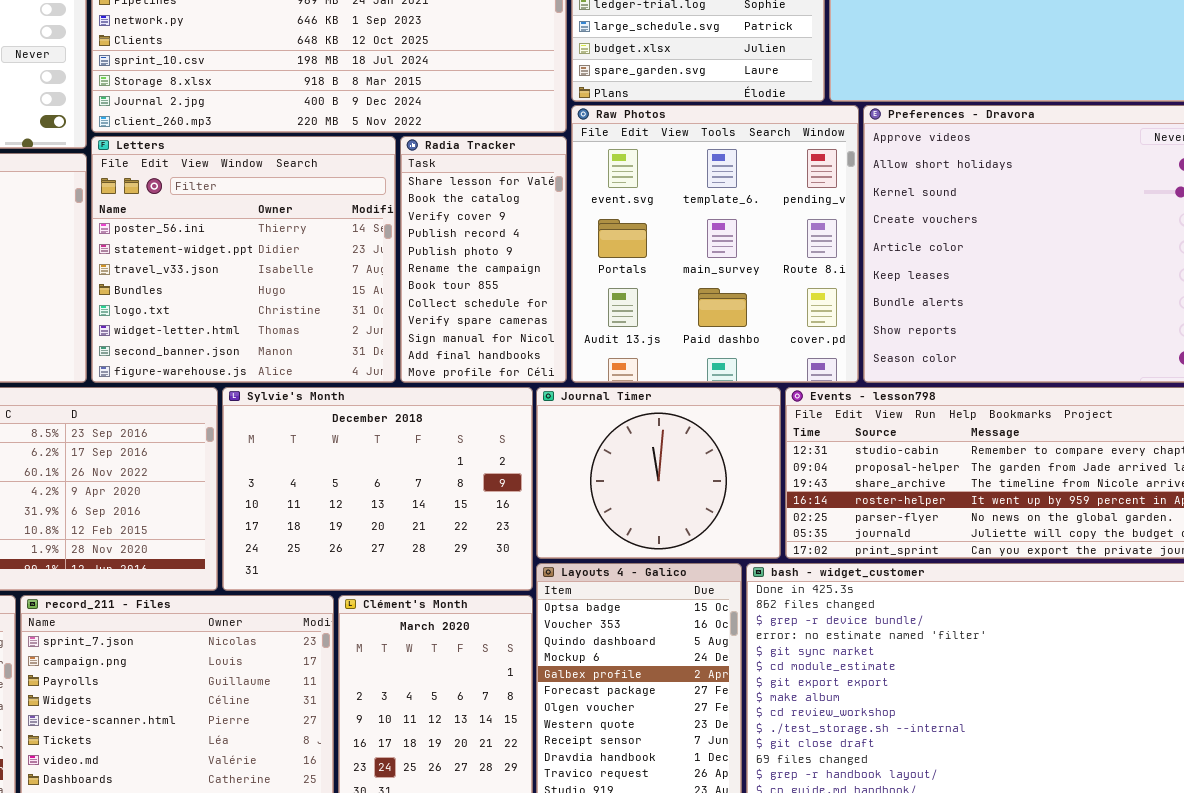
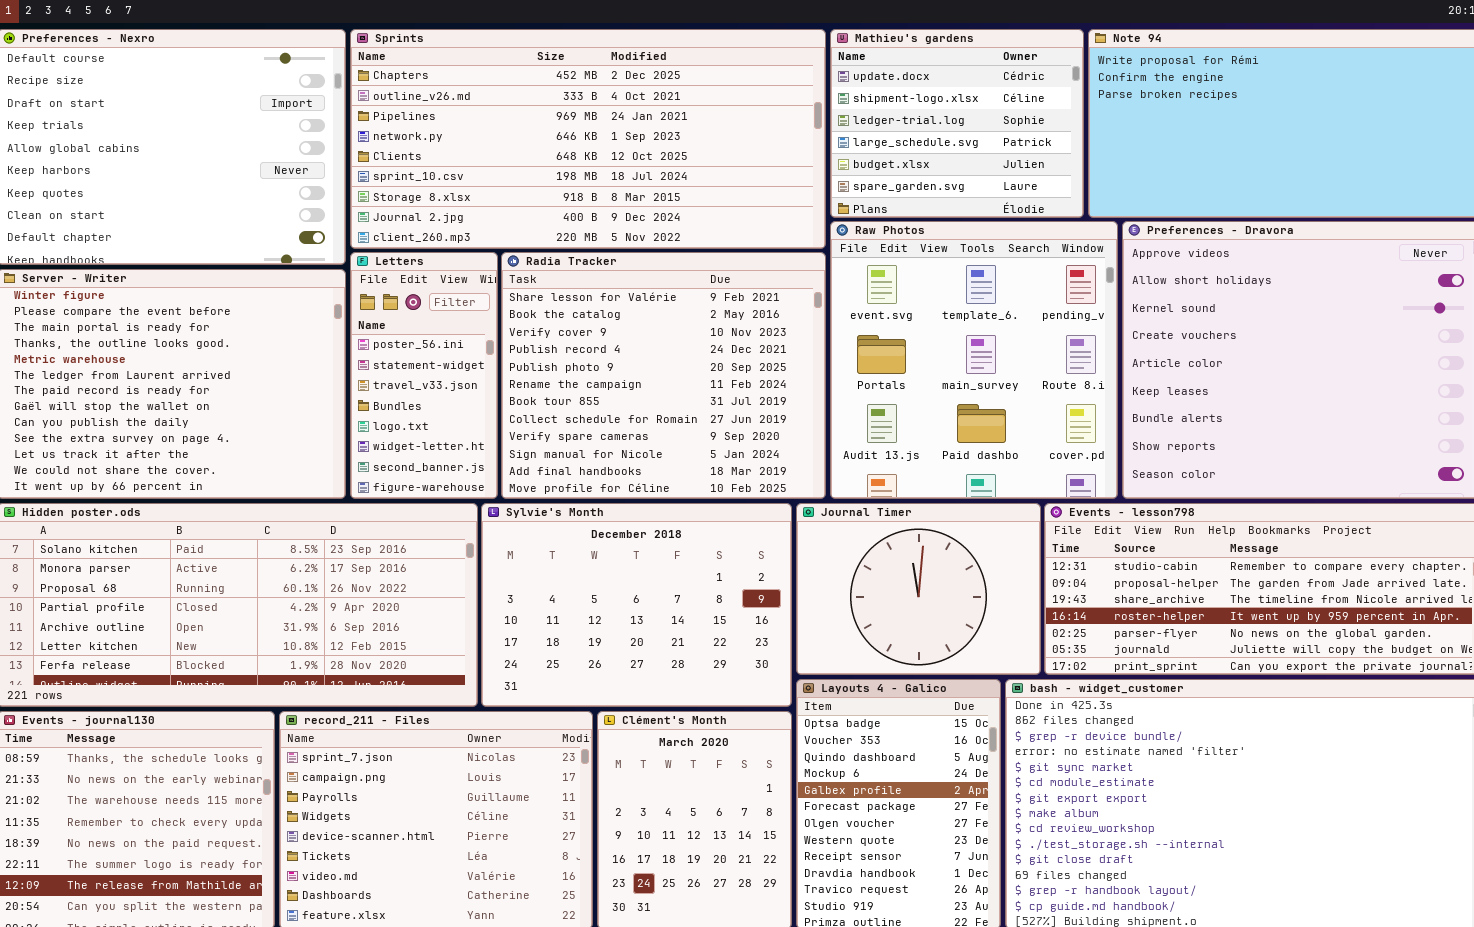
Letters: [91,136,396,383] -> [350,252,498,499], resized
Radia Tracker: [400,136,567,383] -> [501,252,826,499], resized

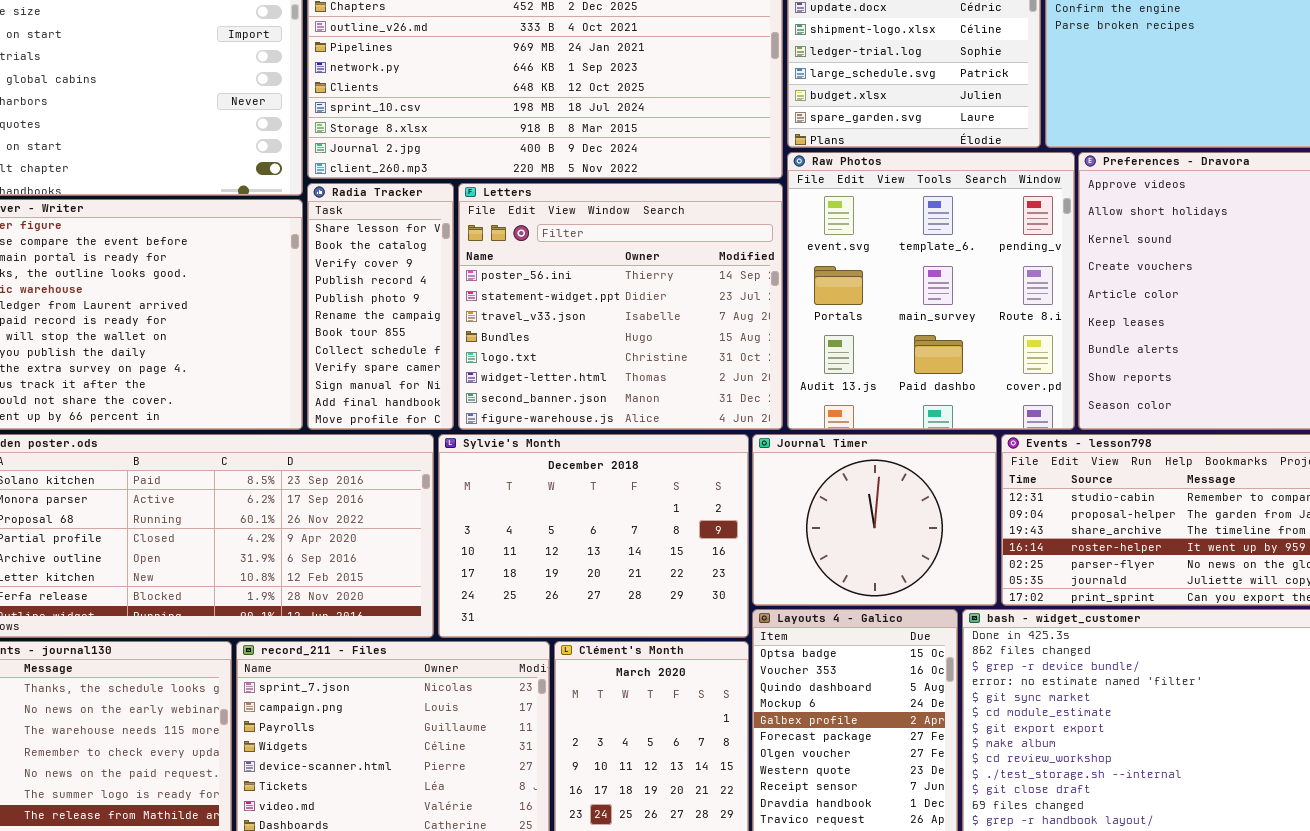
Letters: [350,252,498,499] -> [458,183,783,430], moved, resized
Radia Tracker: [501,252,826,499] -> [307,183,454,430], moved, resized

